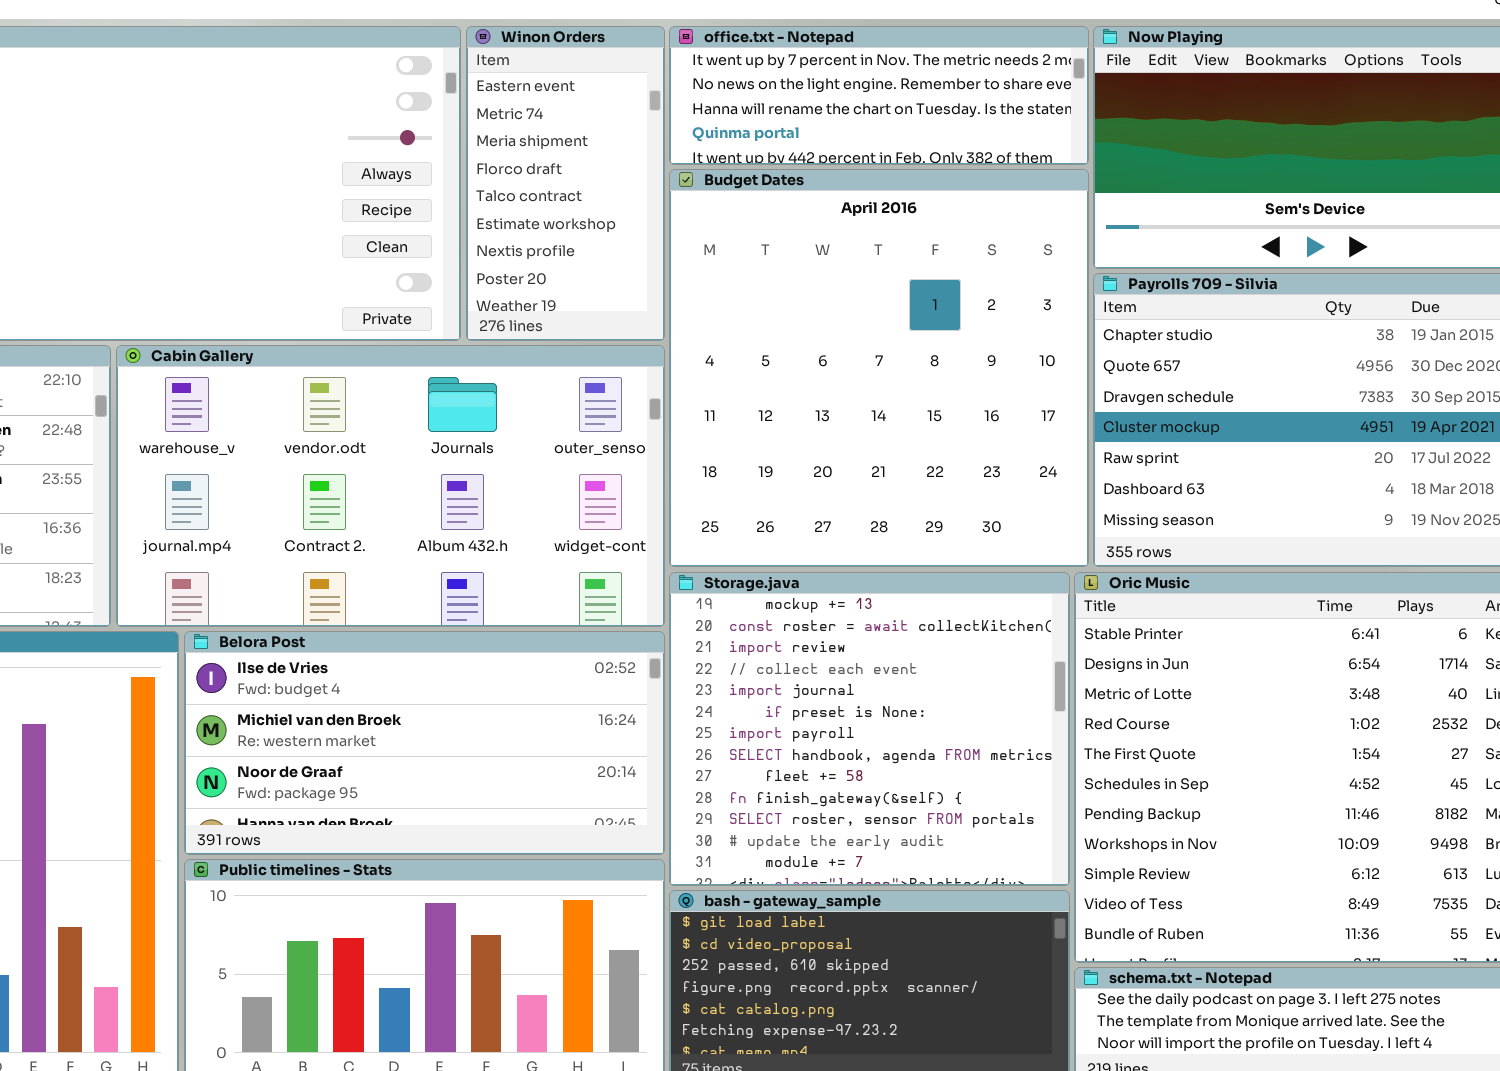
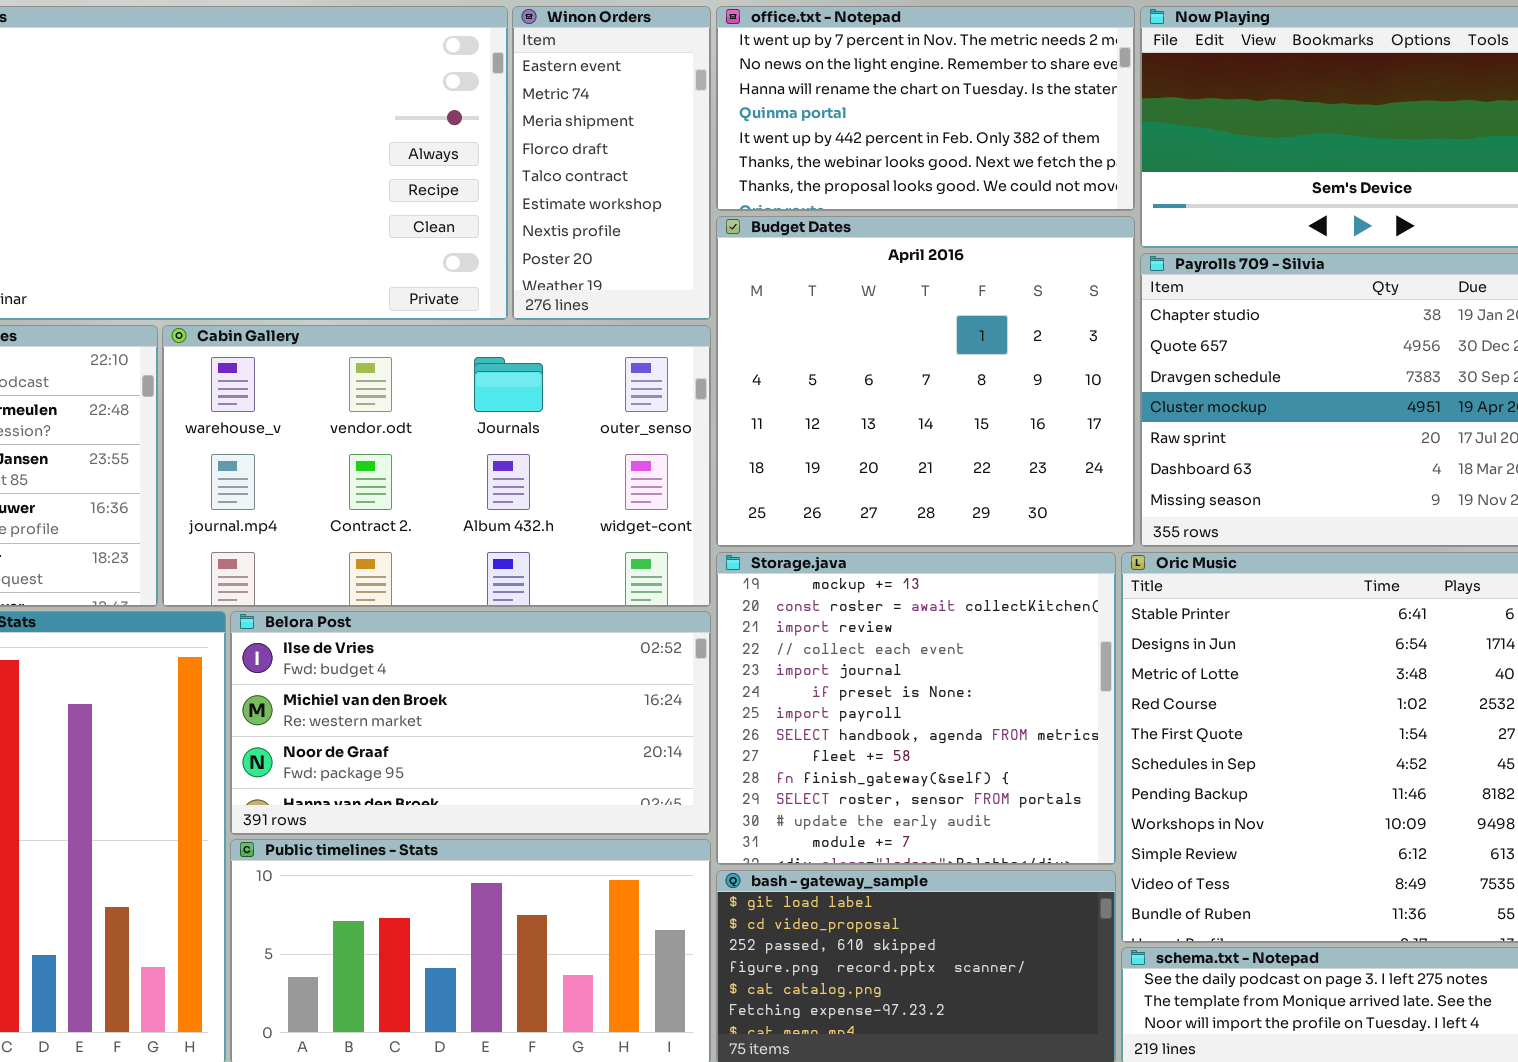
office.txt - Notepad: [669,26,1089,165] -> [716,6,1135,211], resized
Budget Dates: [669,169,1089,567] -> [716,216,1135,547], resized

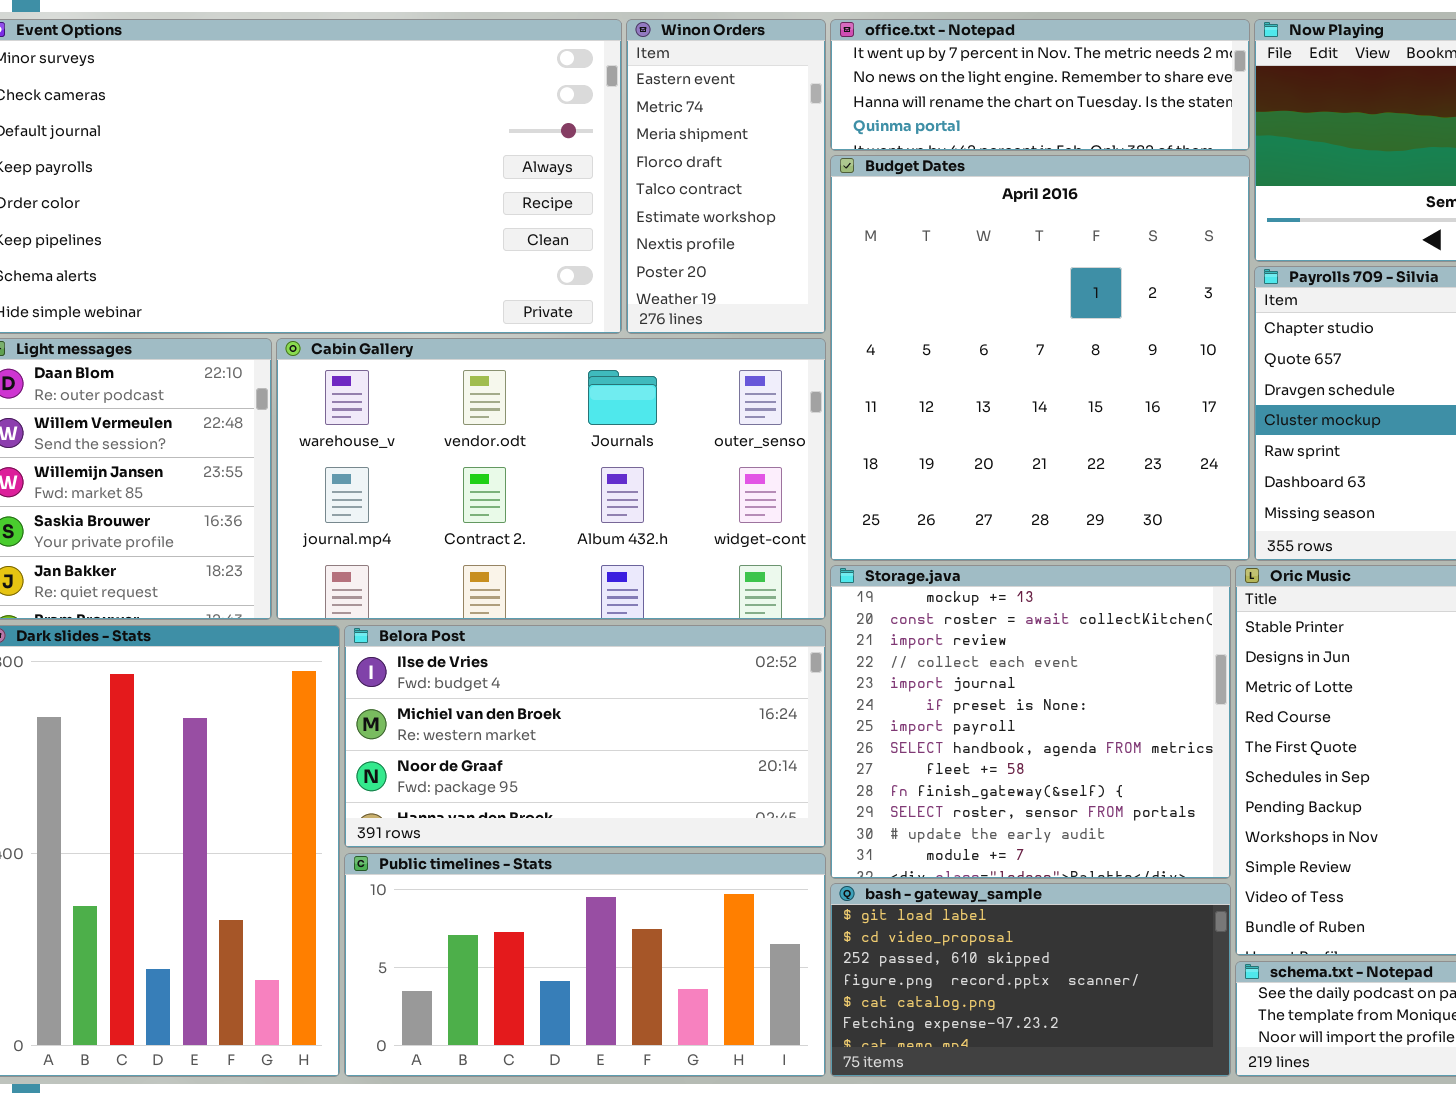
office.txt - Notepad: [716,6,1135,211] -> [830,19,1250,151], resized
Budget Dates: [716,216,1135,547] -> [830,155,1250,561], resized

